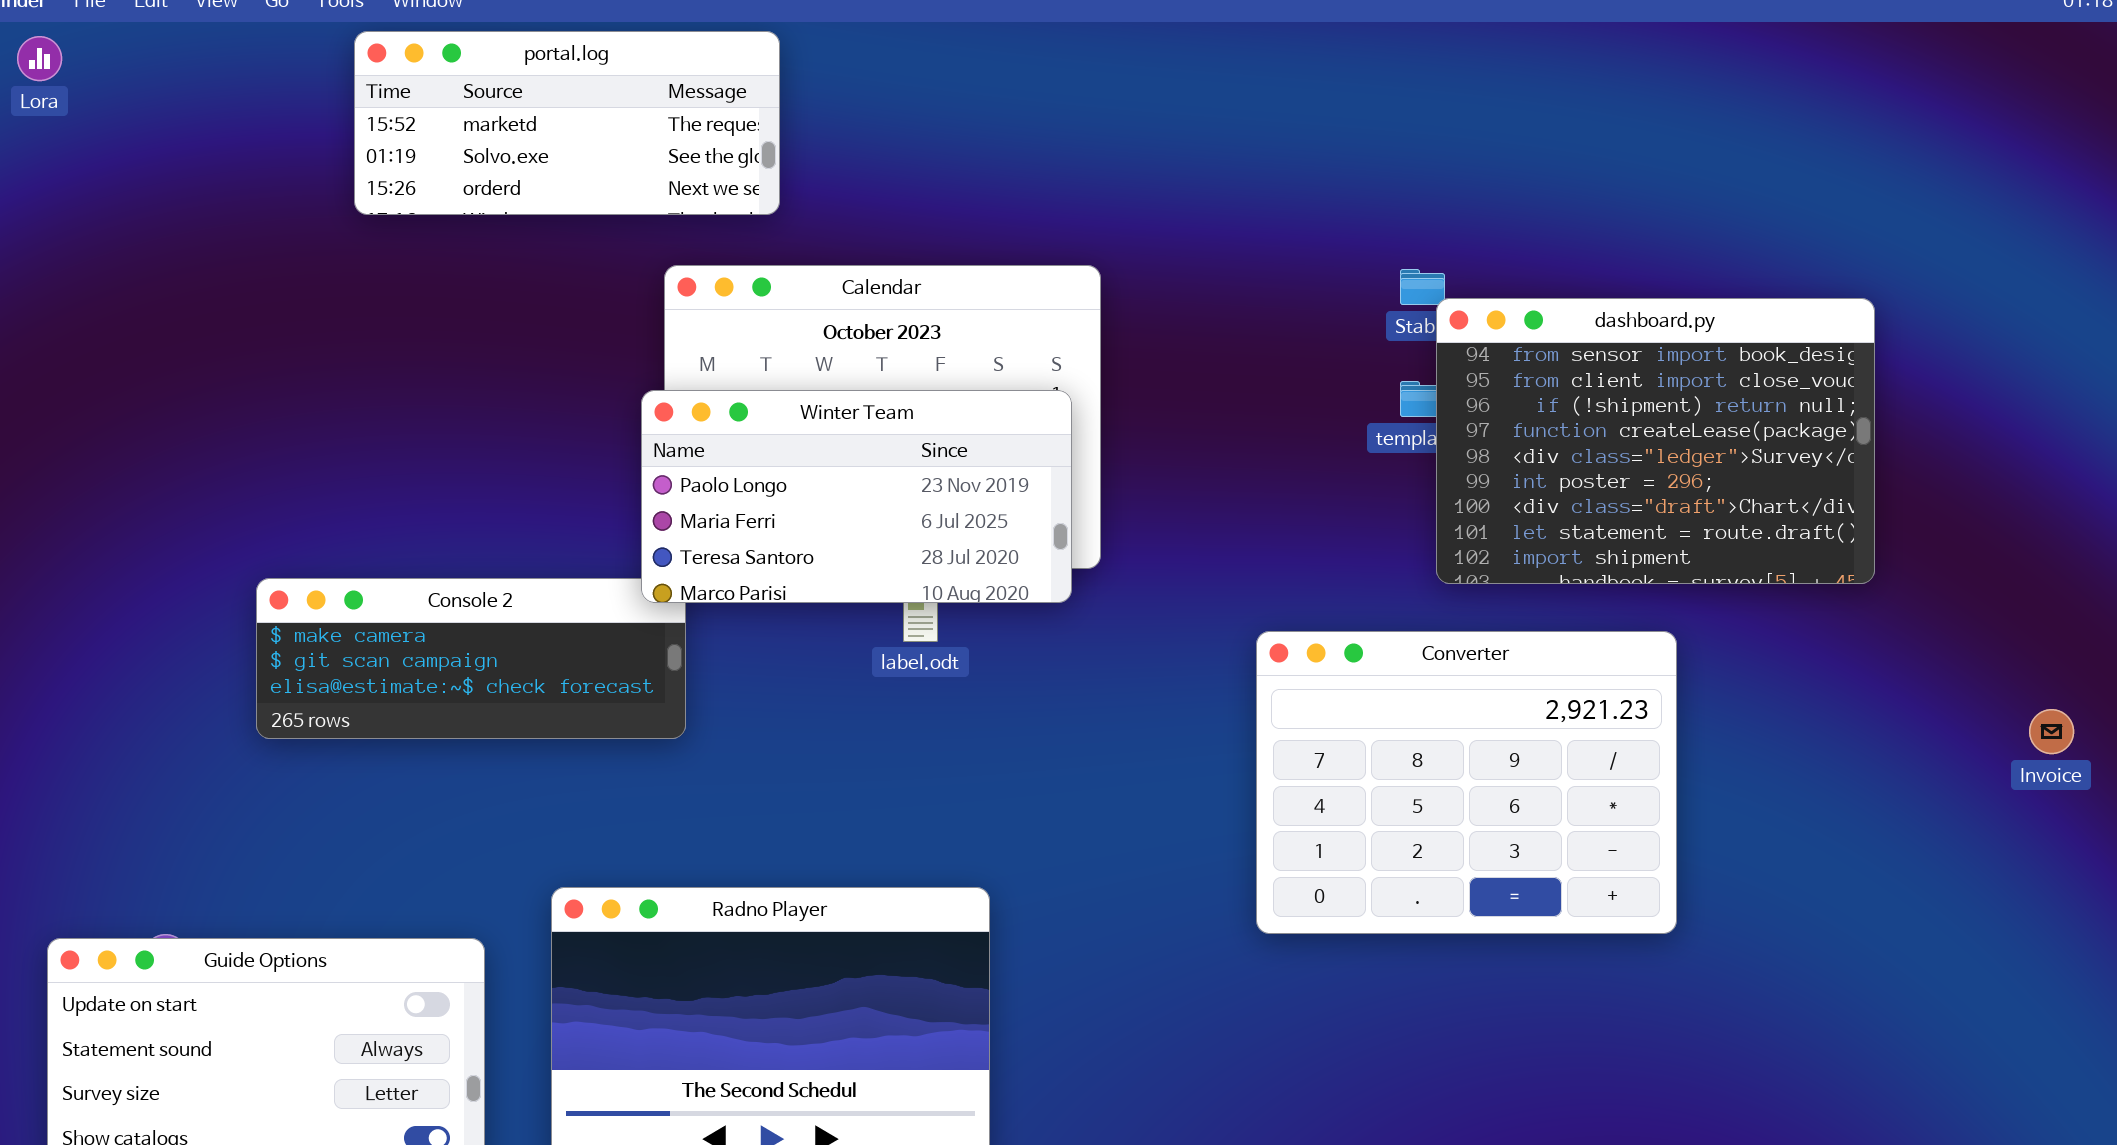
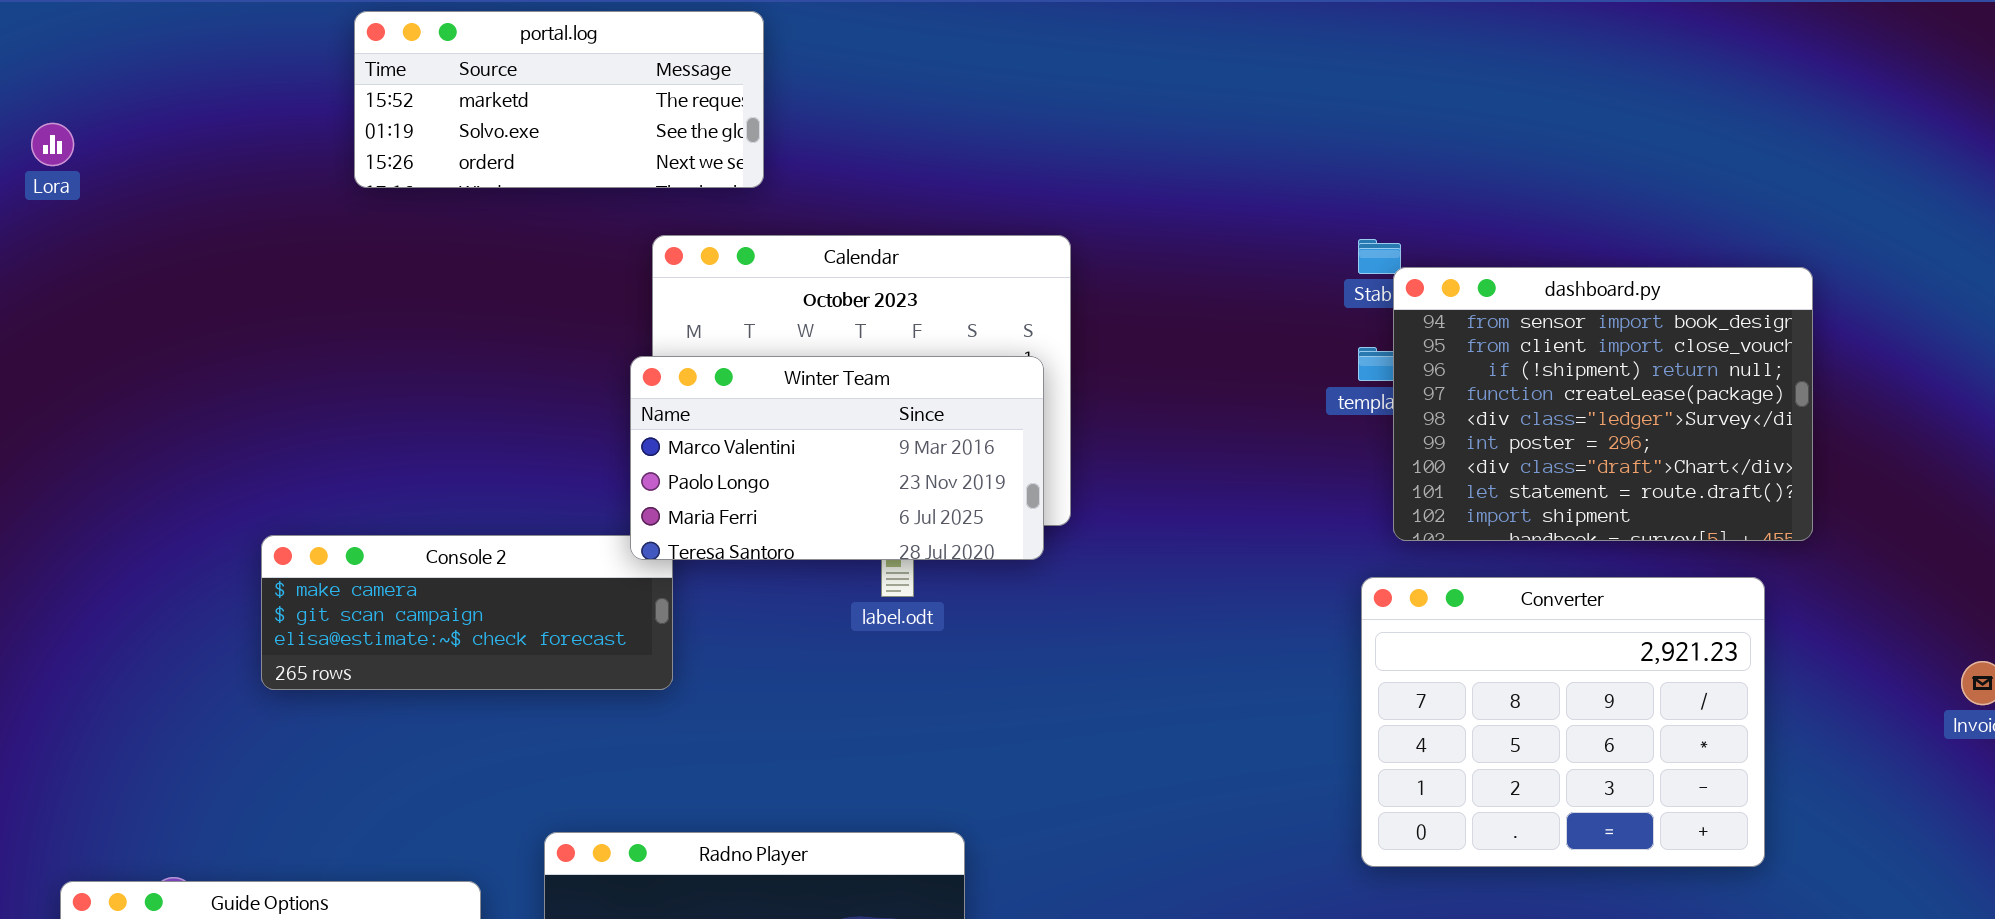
Lora: [17,36,62,81] -> [31,123,74,166], moved
Winter Team: [641,390,1072,603] -> [630,356,1044,560], scrolled up 1 row
Converter: [1256,631,1677,934] -> [1361,577,1765,867], moved

